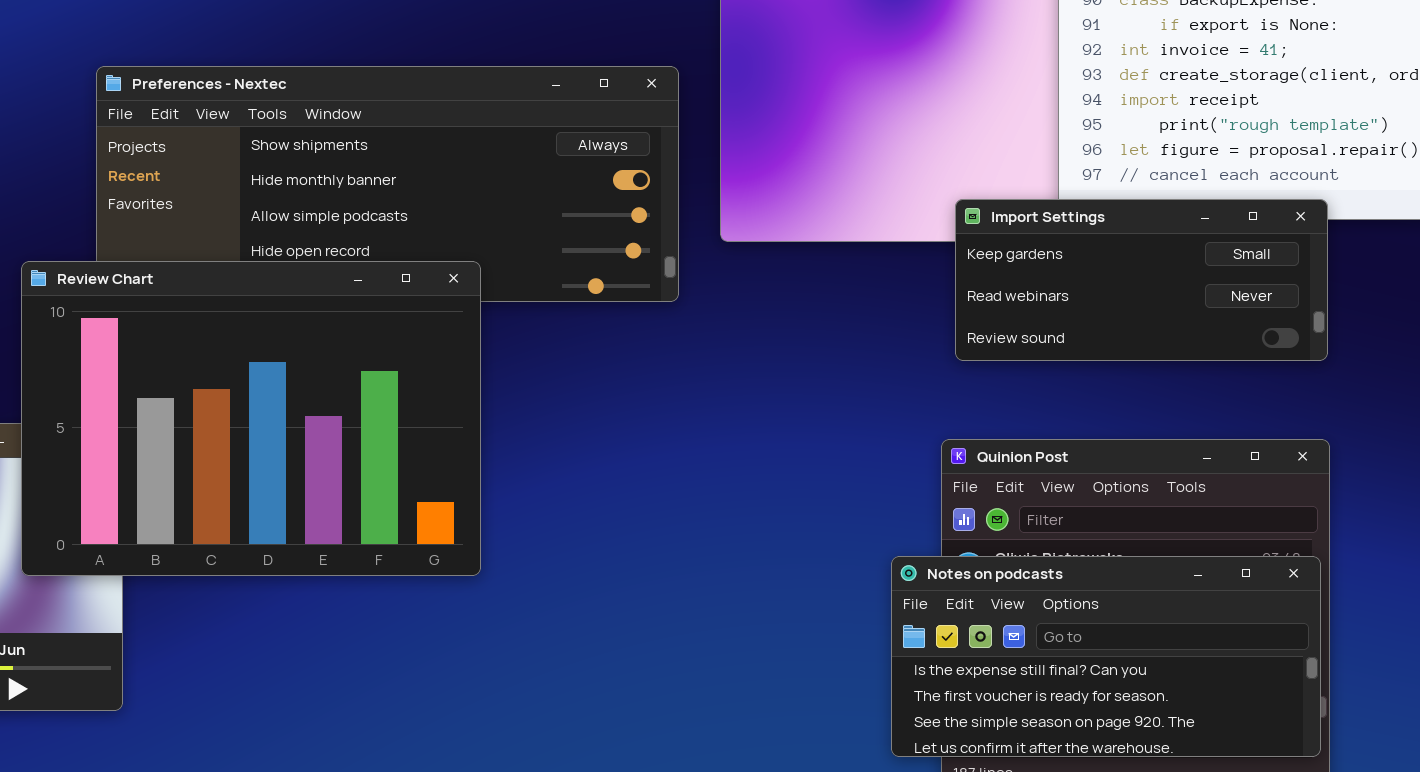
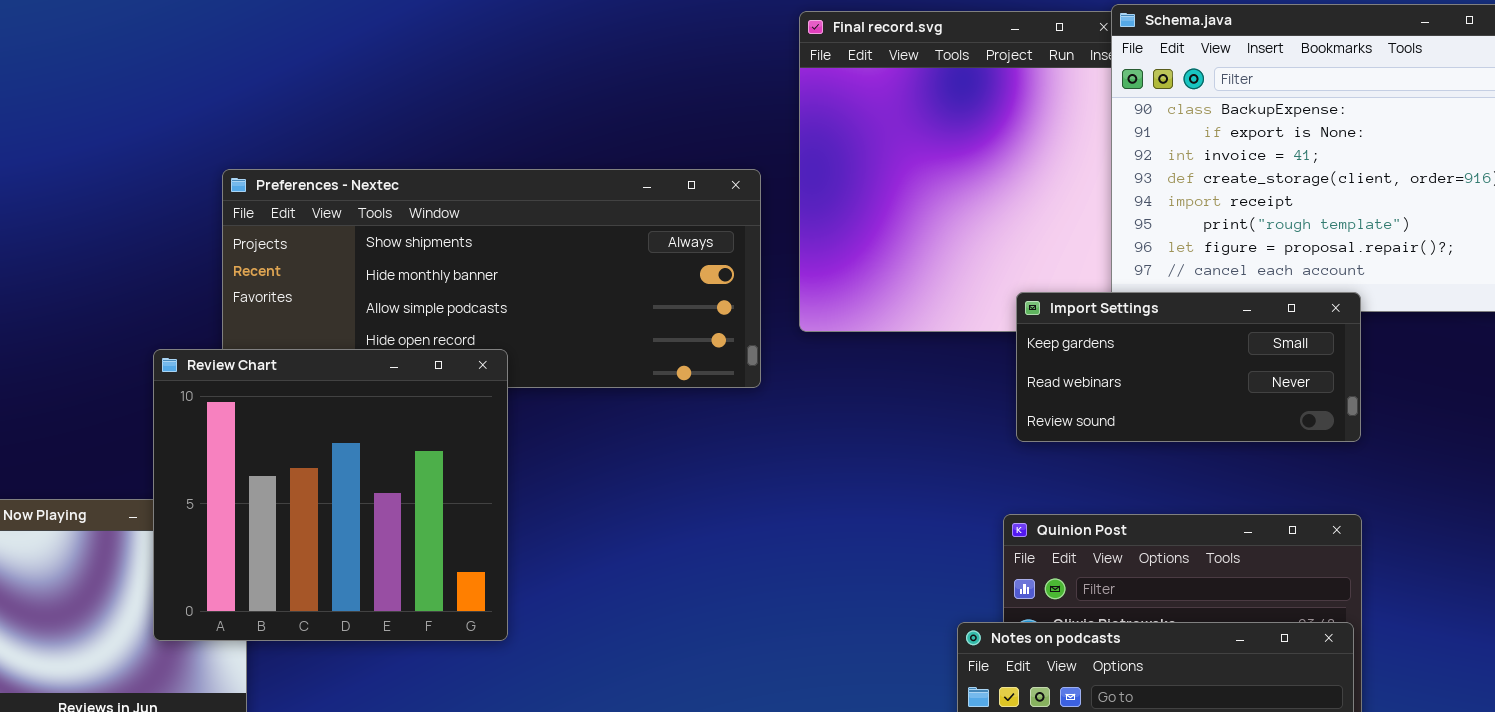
Review Chart: [21,261,481,576] -> [153,349,508,641], resized

